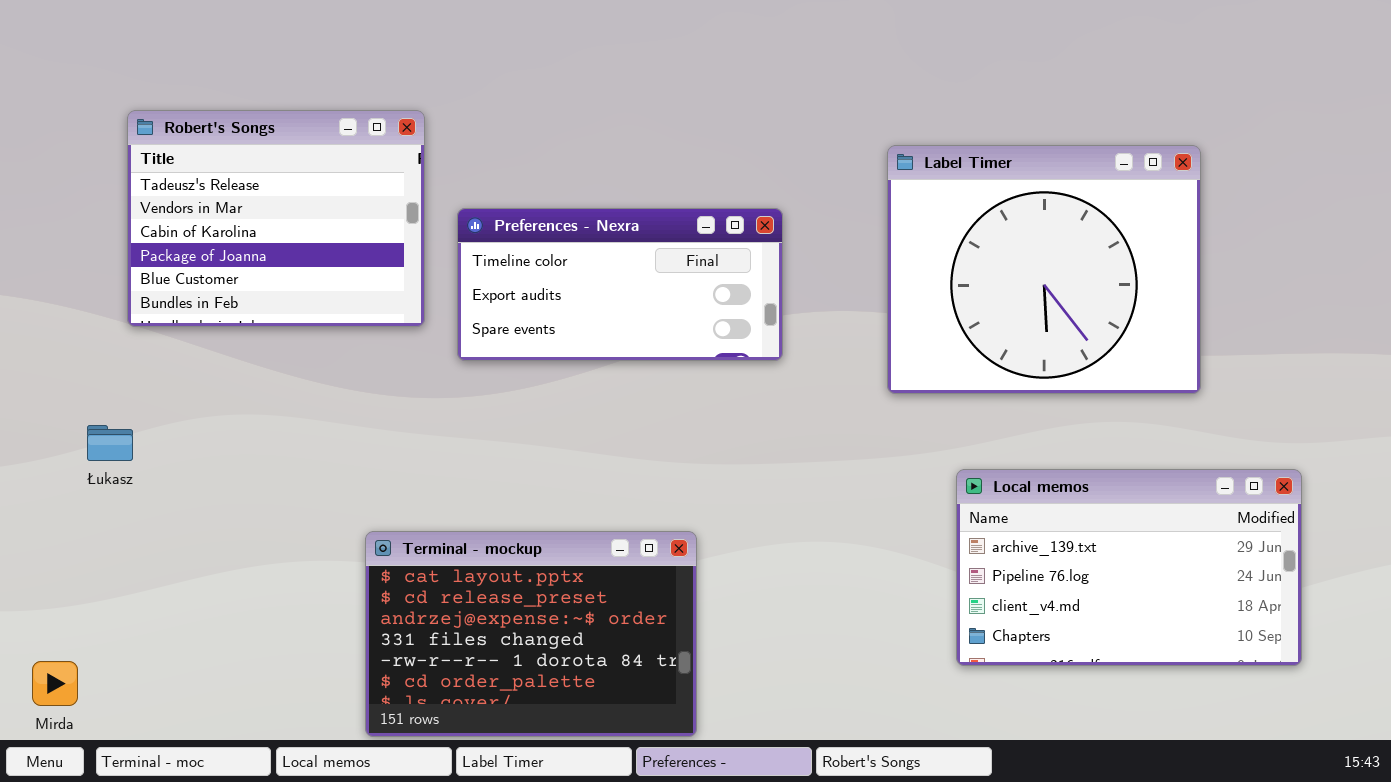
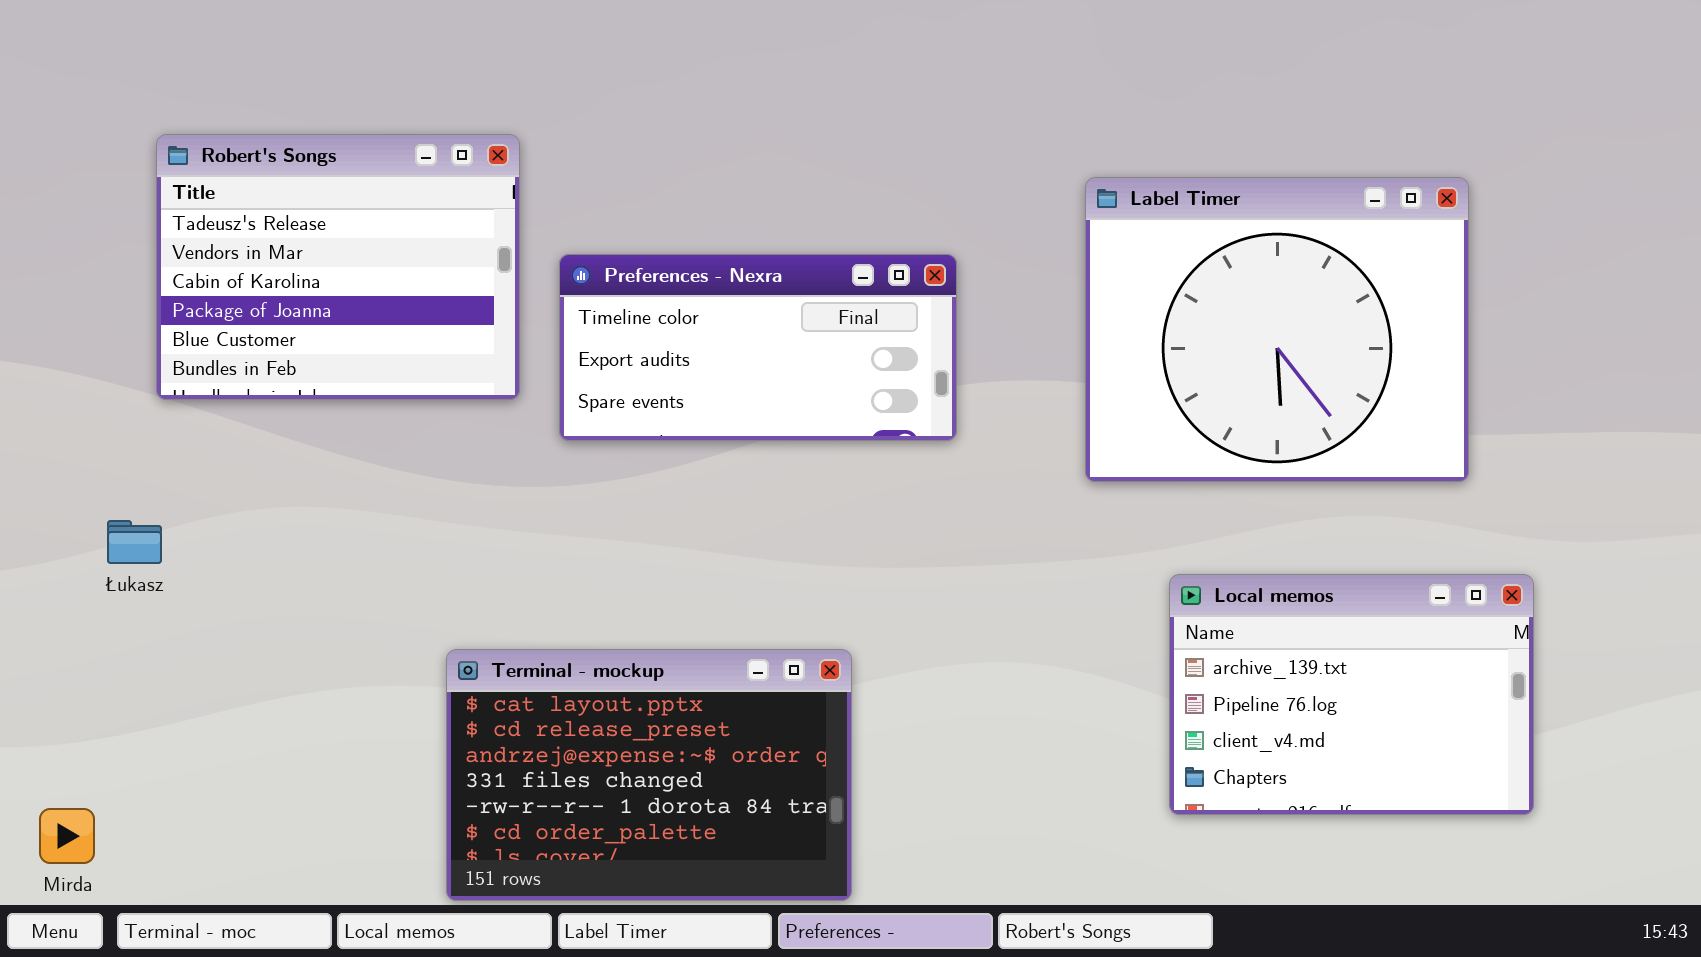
Local memos: [956,469,1302,666] -> [1169,574,1534,815], resized

